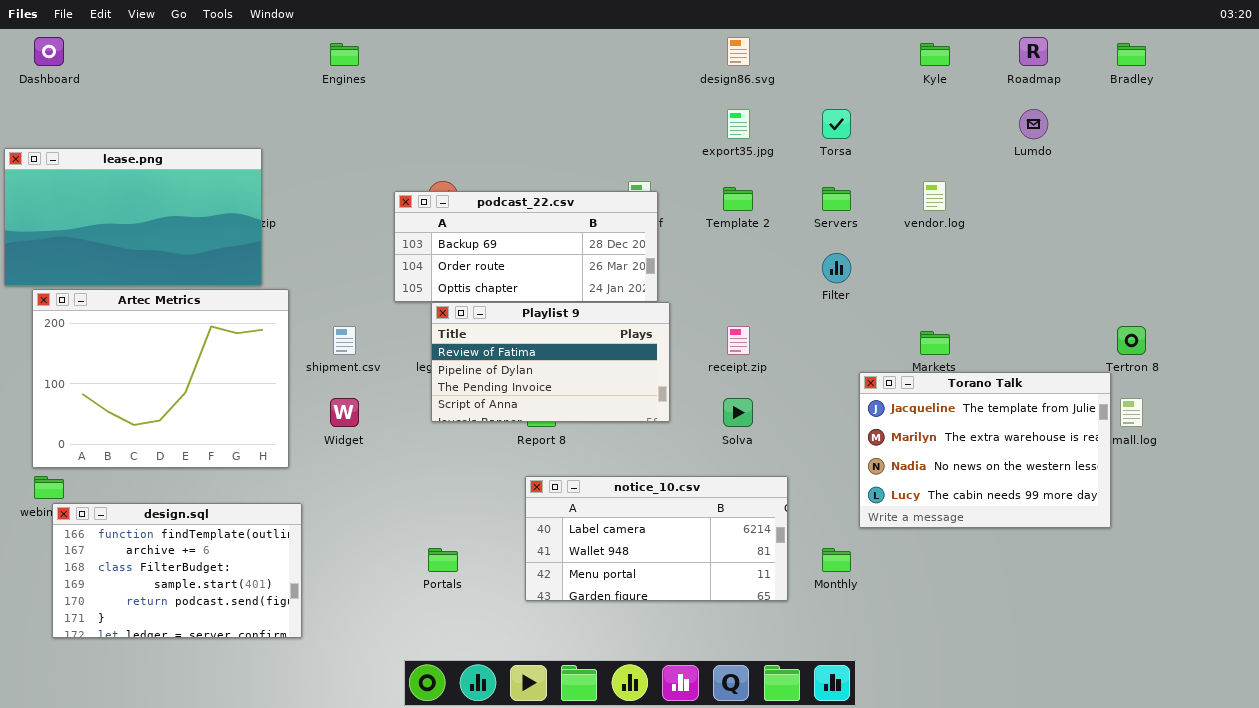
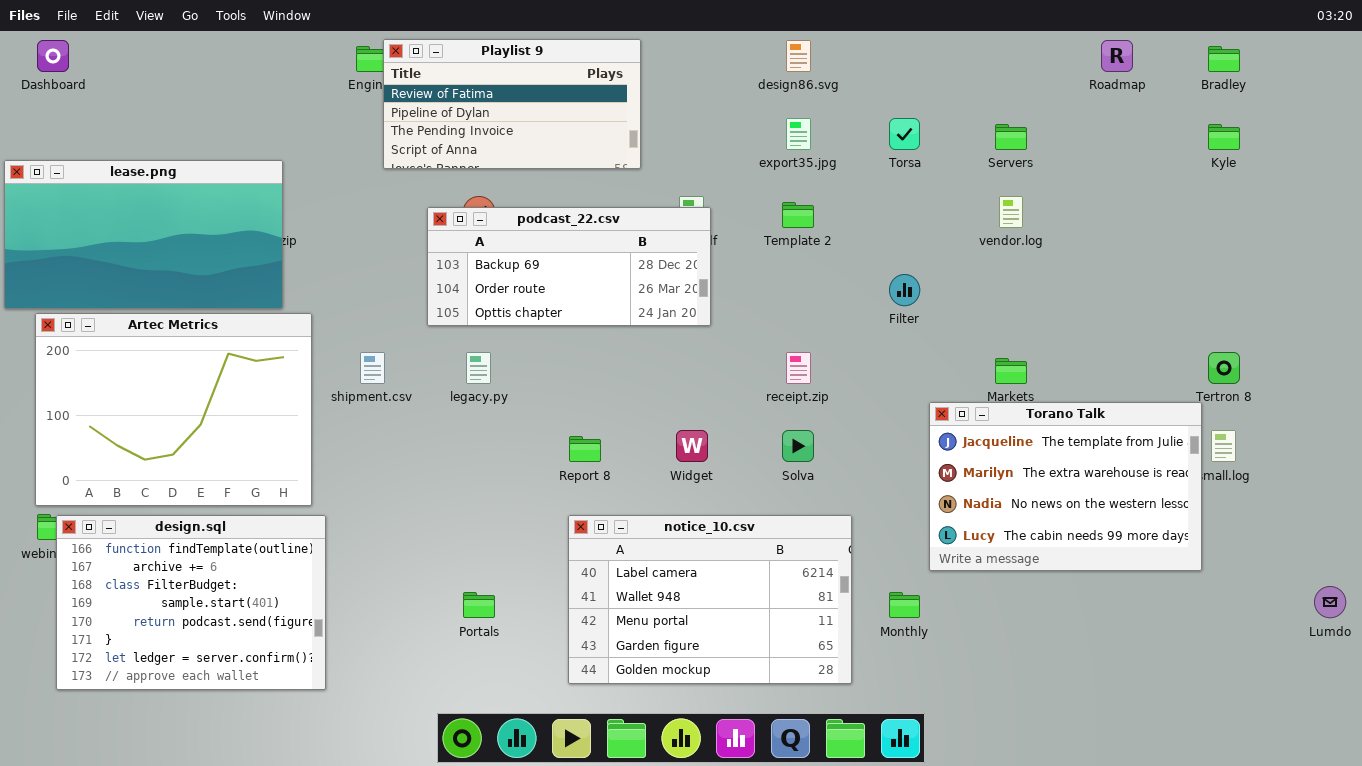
Kyle: [920,43,950,66] -> [1208,124,1240,150], moved
Lumdo: [1019,109,1048,139] -> [1314,586,1346,618], moved
Servers: [822,187,851,211] -> [995,124,1027,150], moved
Playlist 9: [431,302,670,422] -> [383,39,641,169], moved
Widget: [330,398,359,427] -> [676,430,708,462], moved
notice_10.csv: [525,476,788,601] -> [568,515,852,684], resized
design.sql: [52,503,302,638] -> [56,515,326,690], resized

